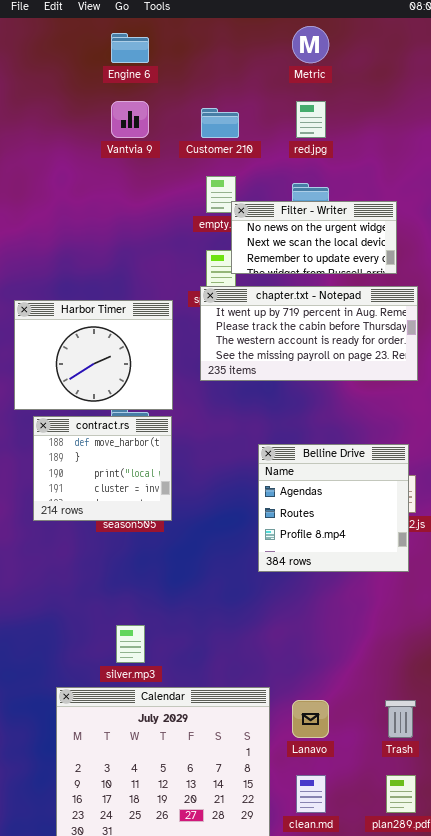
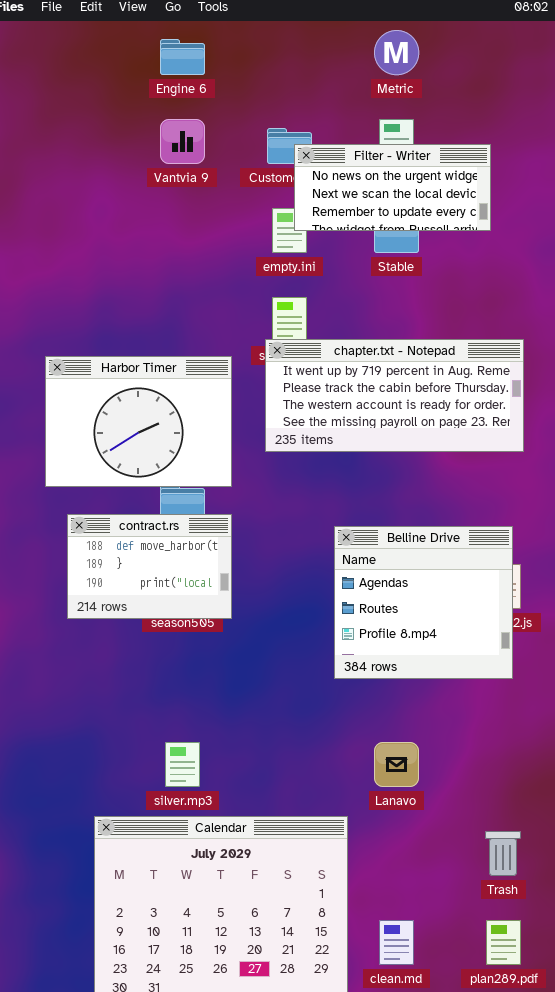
Filter - Writer: [231,201,397,274] -> [294,144,491,231], moved
contract.rs: [33,416,172,521] -> [67,514,232,619], resized
Lanavo: [292,700,329,738] -> [374,742,419,787], moved

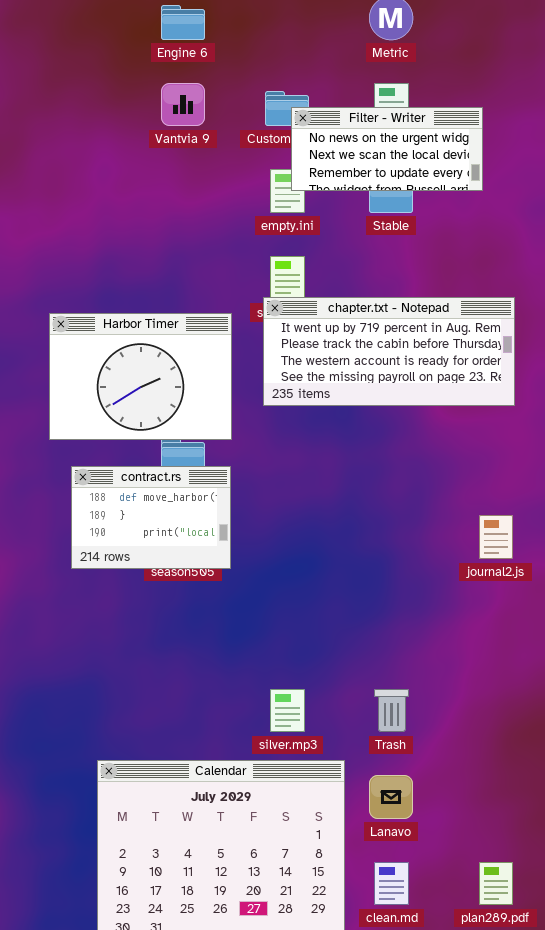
Belline Drive: [334,526,513,679] -> none, closed
silver.mp3: [165,742,200,787] -> [270,689,305,732], moved
Lanavo: [374,742,419,787] -> [369,775,413,819], moved
Trash: [485,831,521,876] -> [374,689,409,732], moved

